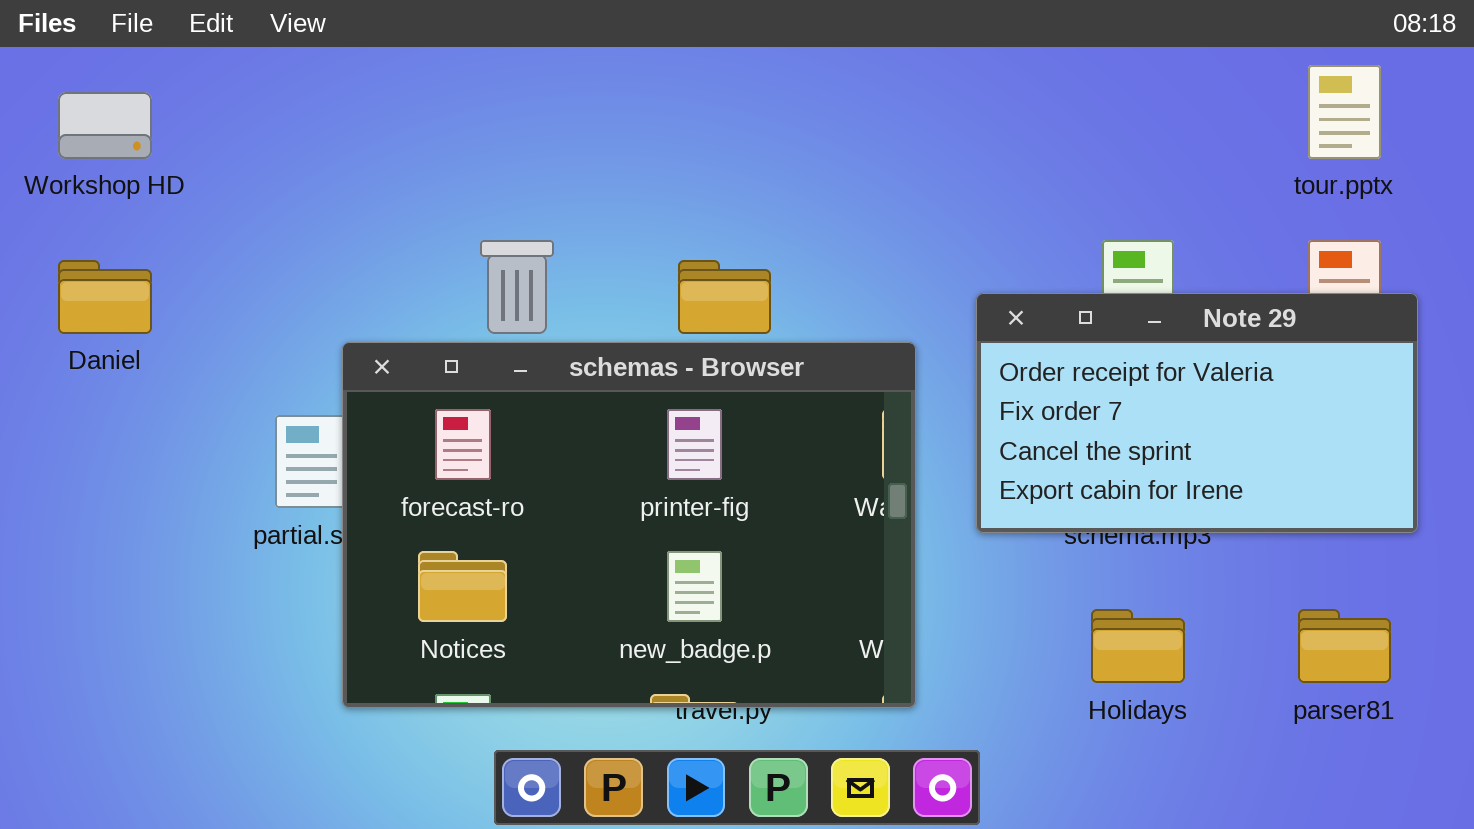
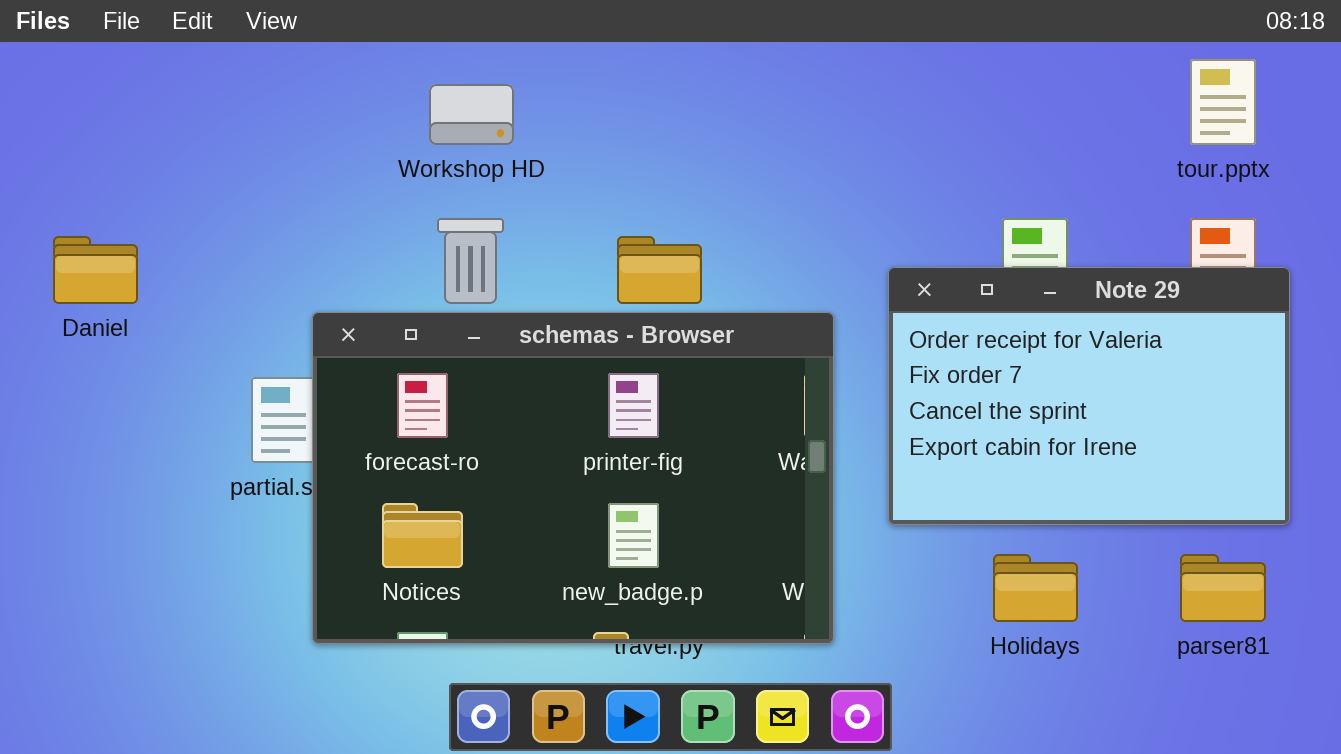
Workshop HD: [58,92,152,159] -> [429,84,514,145], moved
Note 29: [976,293,1418,533] -> [888,267,1290,525], resized

